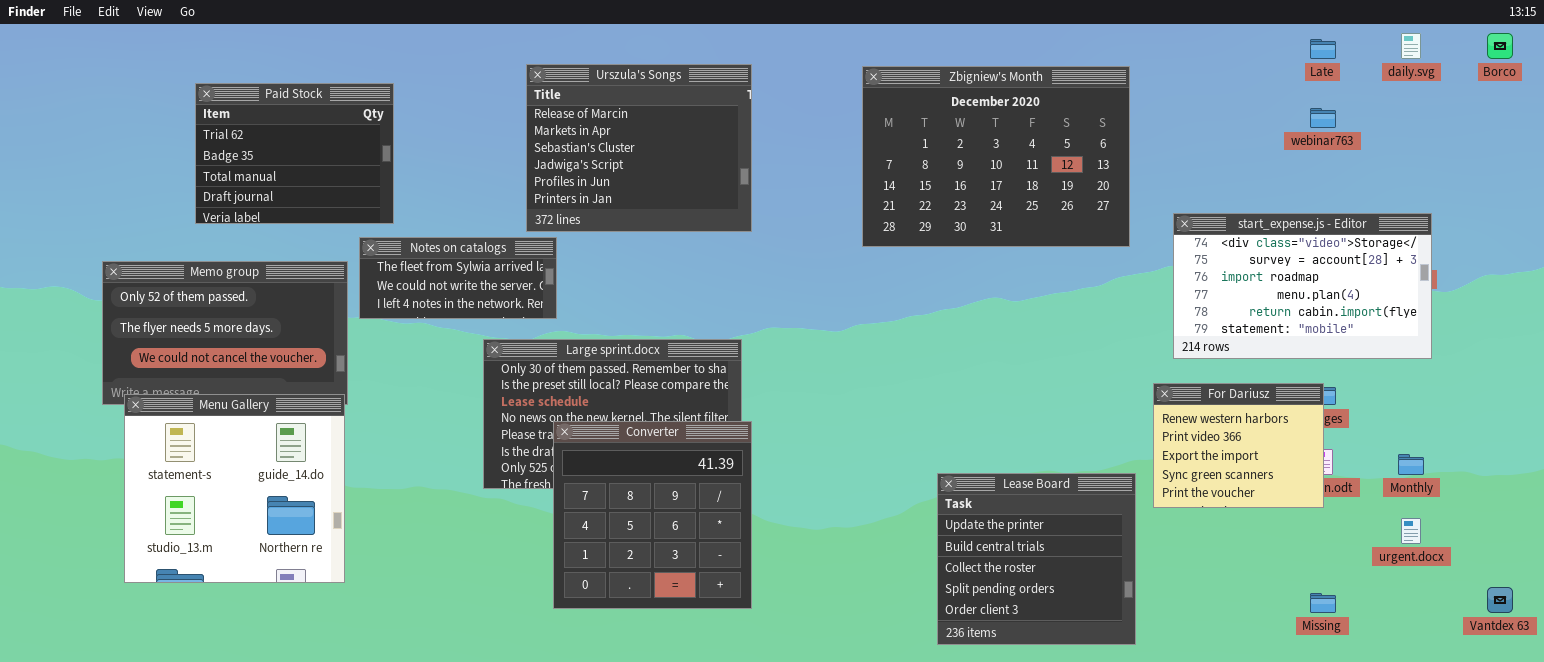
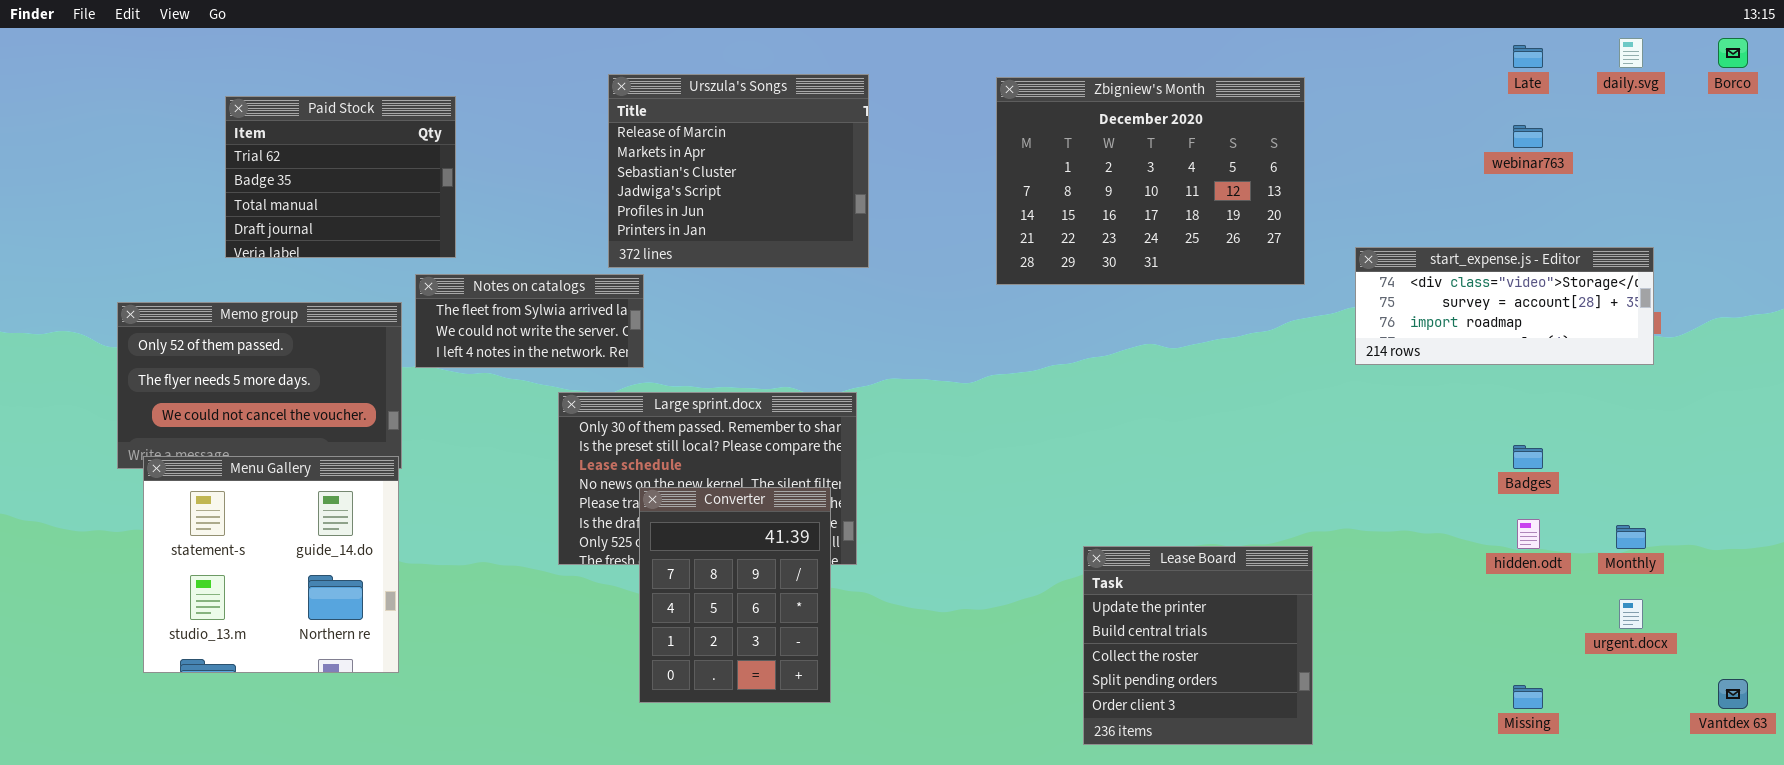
start_expense.js - Editor: [1173,213,1432,359] -> [1355,247,1654,365], resized
For Dariusz: [1153,383,1324,508] -> none, closed
Converter: [553,421,752,609] -> [639,487,831,703], resized

